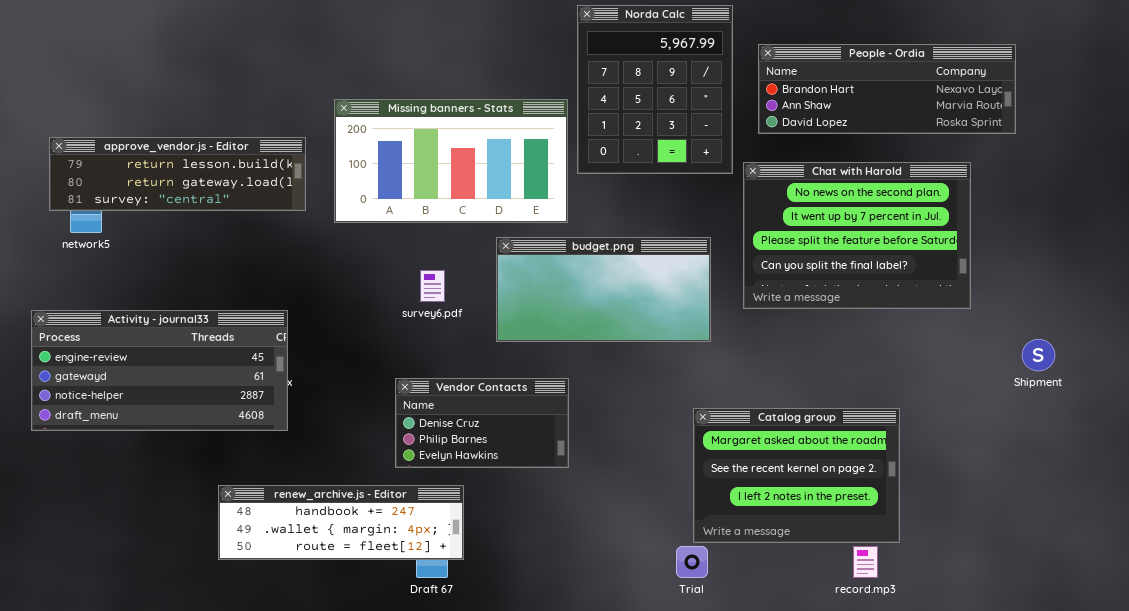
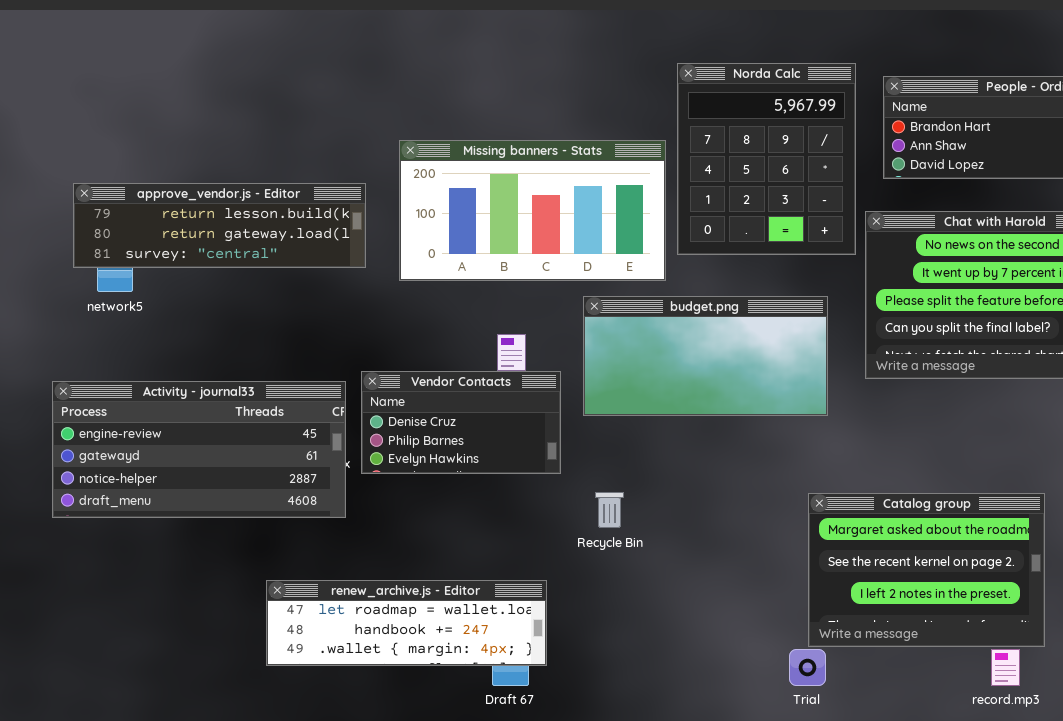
Norda Calc: [577,5,733,174] -> [677,63,856,255], moved
Vendor Contacts: [395,378,569,468] -> [361,371,561,474], moved
renew_archive.js - Editor: [218,485,464,560] -> [266,580,547,666], scrolled up 1 row

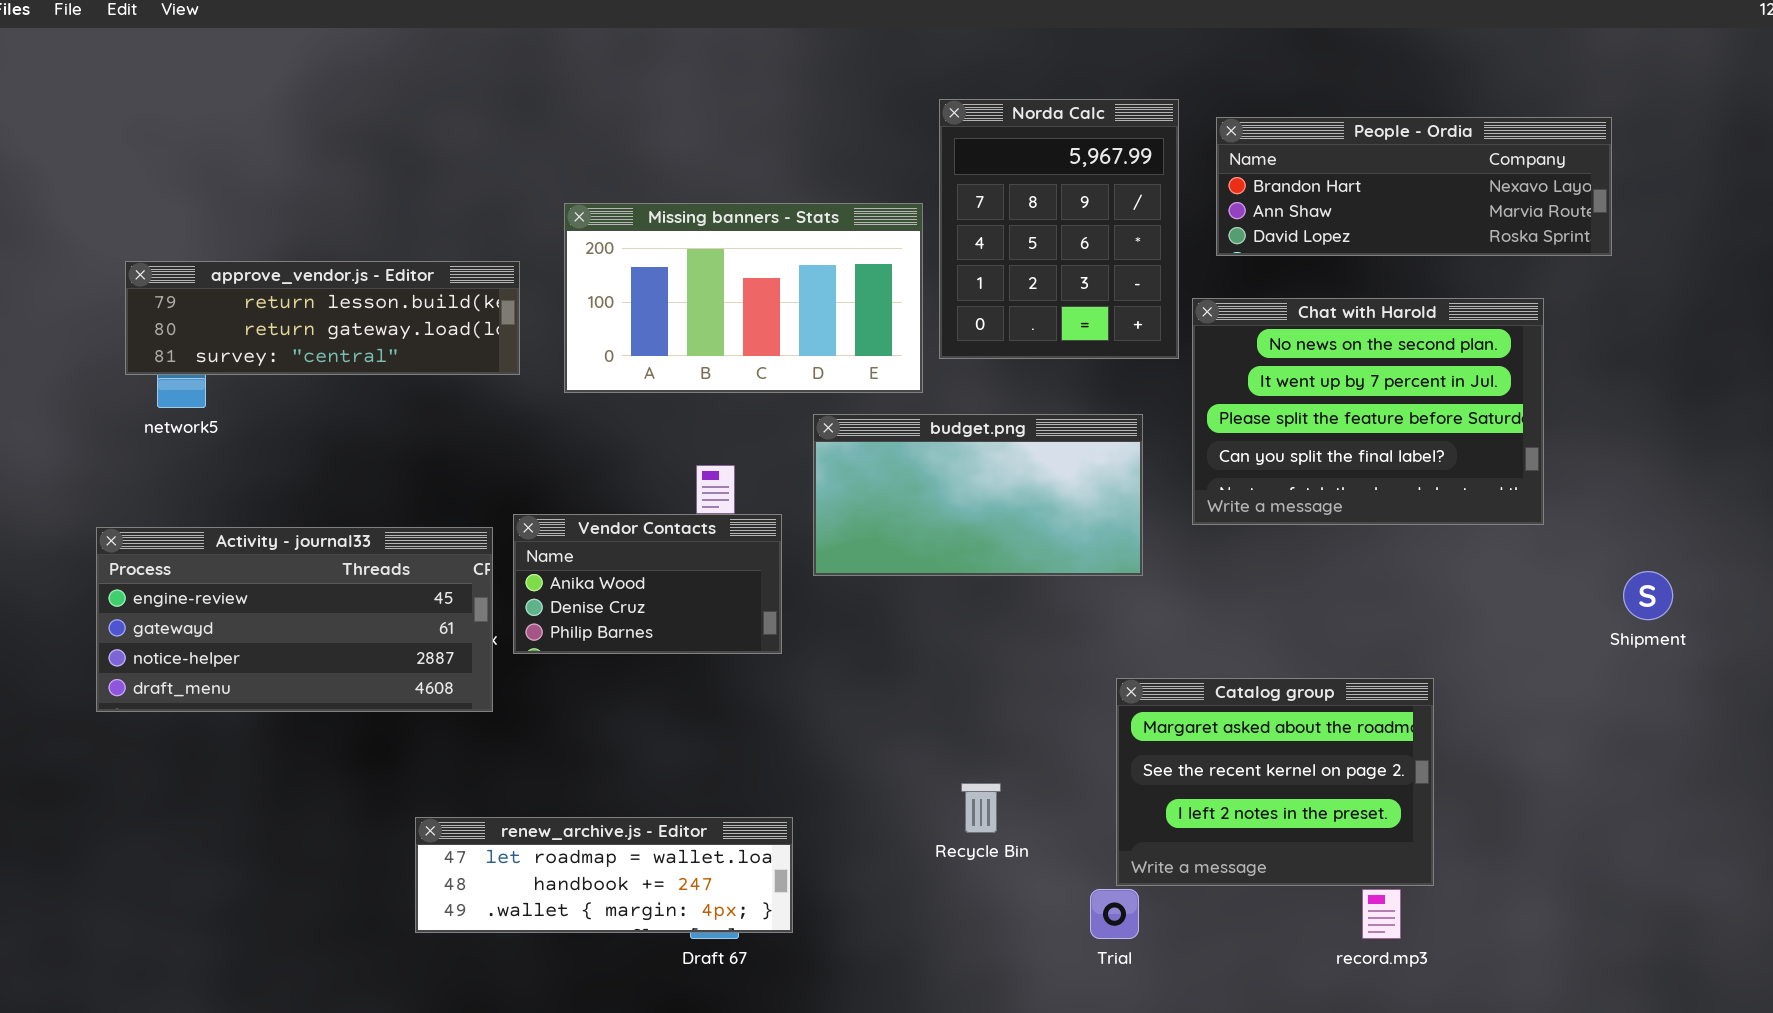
Vendor Contacts: [361,371,561,474] -> [513,514,782,654], scrolled up 1 row
Recycle Bin: [595,492,624,528] -> [961,783,1001,833], moved
renew_archive.js - Editor: [266,580,547,666] -> [415,817,793,933], moved

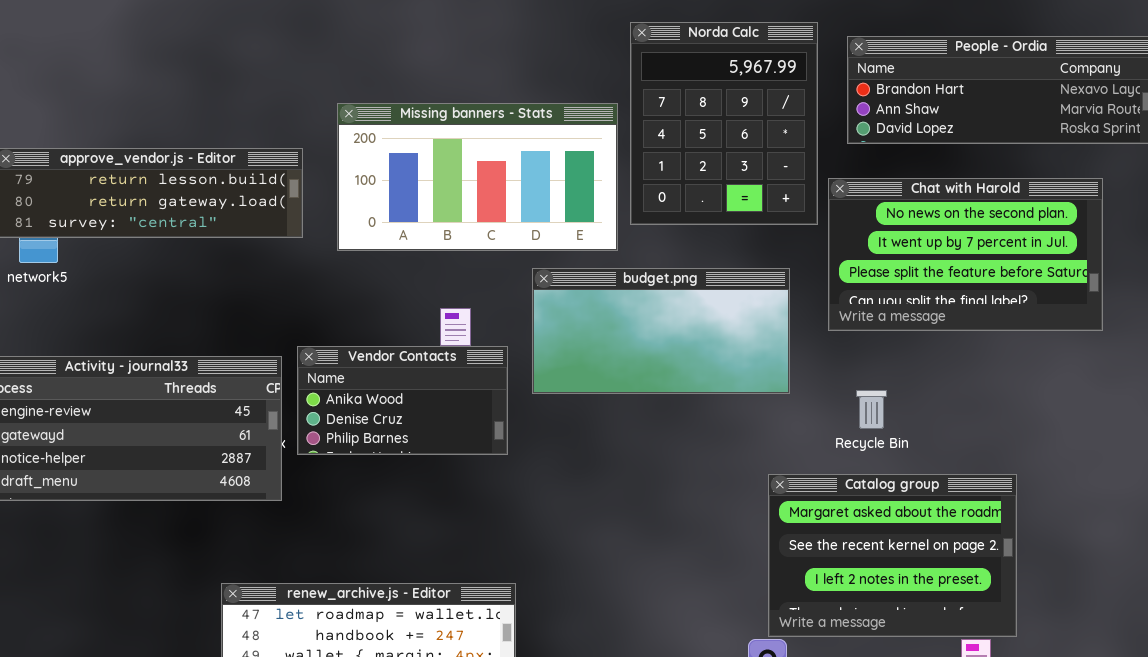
Chat with Harold: [1192,298,1544,525] -> [828,178,1103,331], resized
Recycle Bin: [961,783,1001,833] -> [856,390,887,429], moved

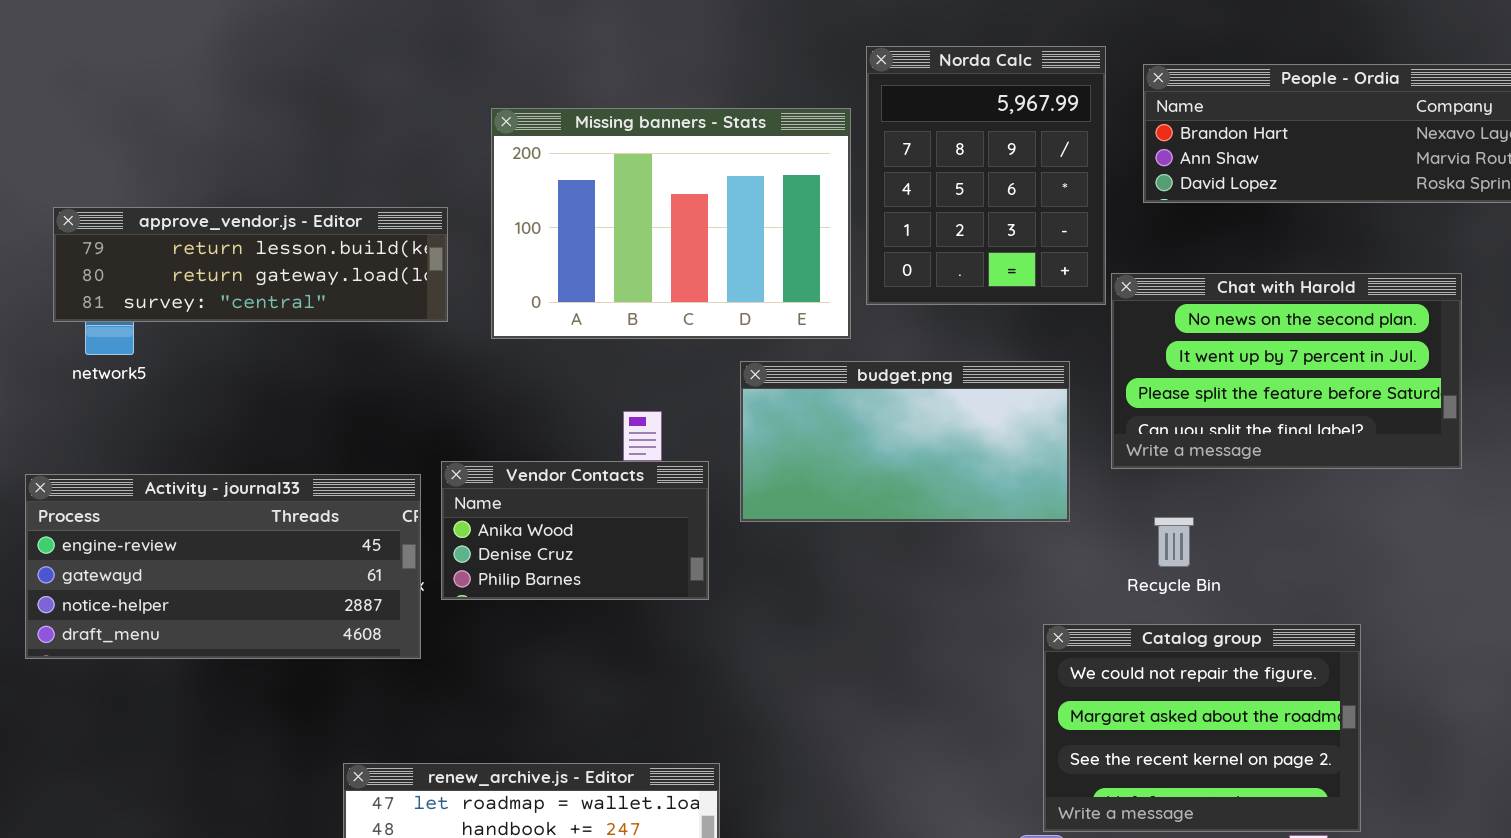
Missing banners - Stats: [337,103,618,251] -> [491,108,851,339], resized
Chat with Harold: [828,178,1103,331] -> [1111,273,1462,469], moved
Catalog group: [768,474,1017,637] -> [1043,624,1361,832], scrolled up 1 row

